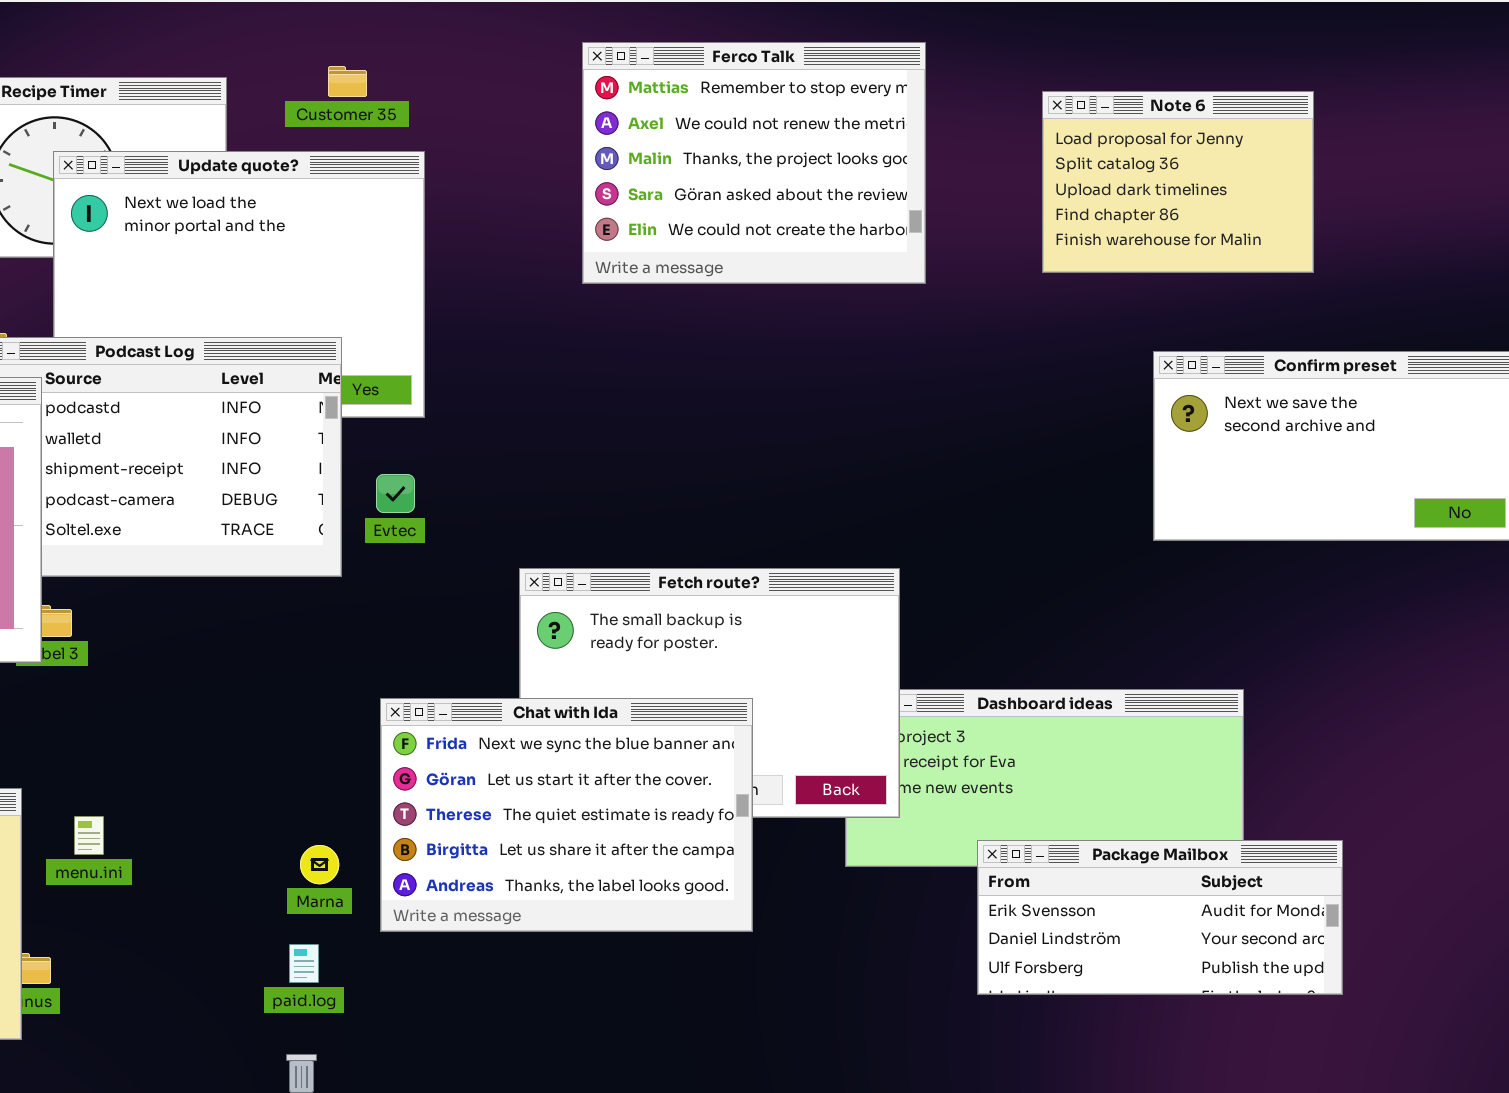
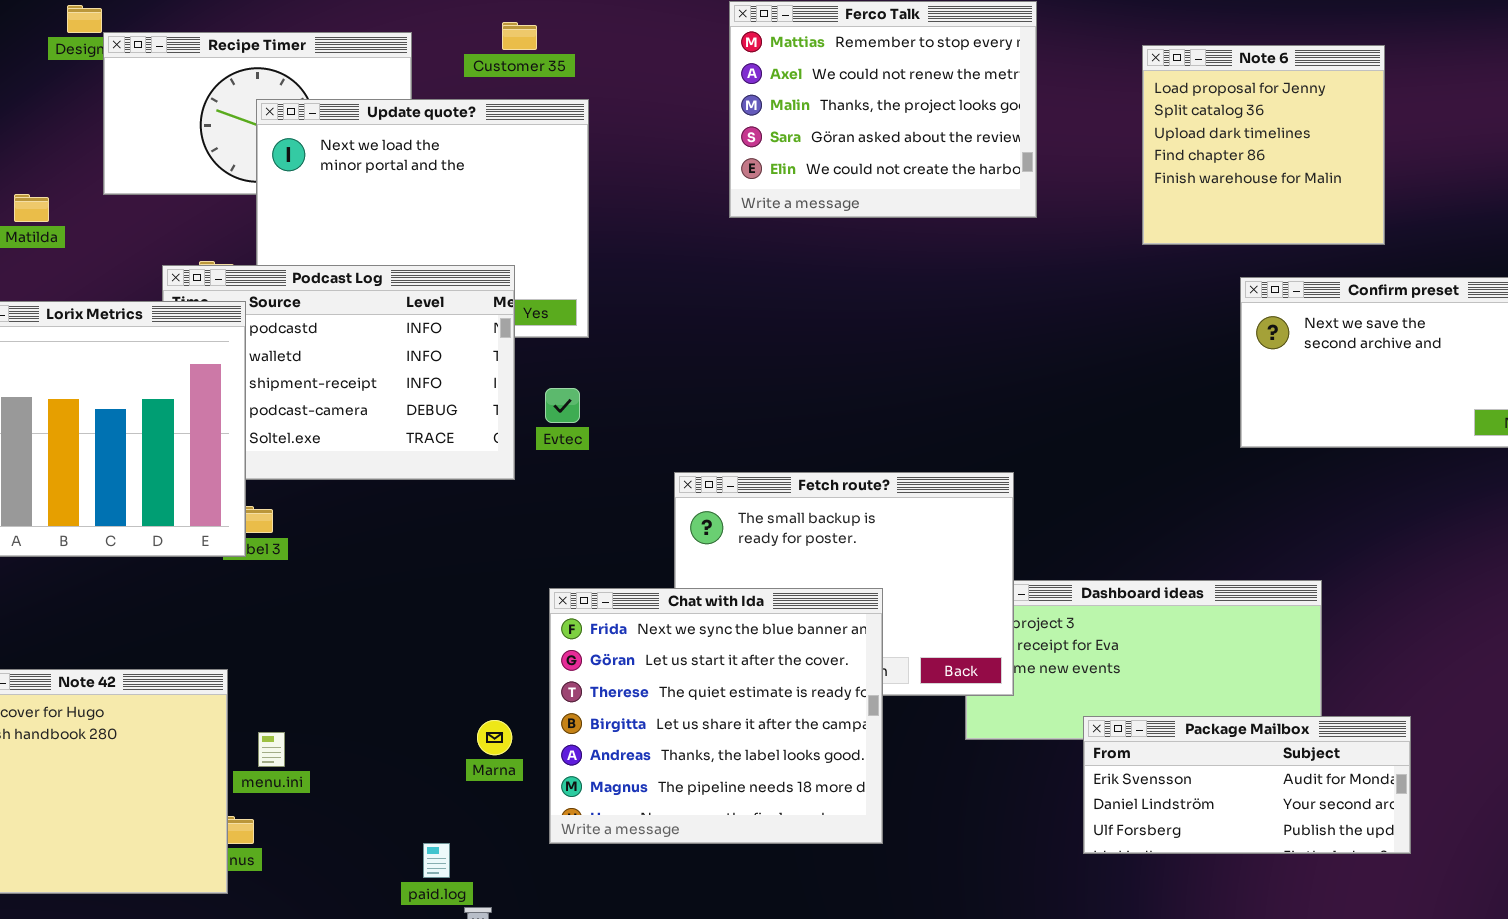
Note 6: [1042,91,1314,273] -> [1142,45,1385,245], resized
Chat with Ida: [380,698,753,932] -> [549,588,883,844], resized
menu.ini: [74,816,104,855] -> [258,732,285,767], moved
paid.log: [289,944,319,983] -> [423,843,450,878], moved

